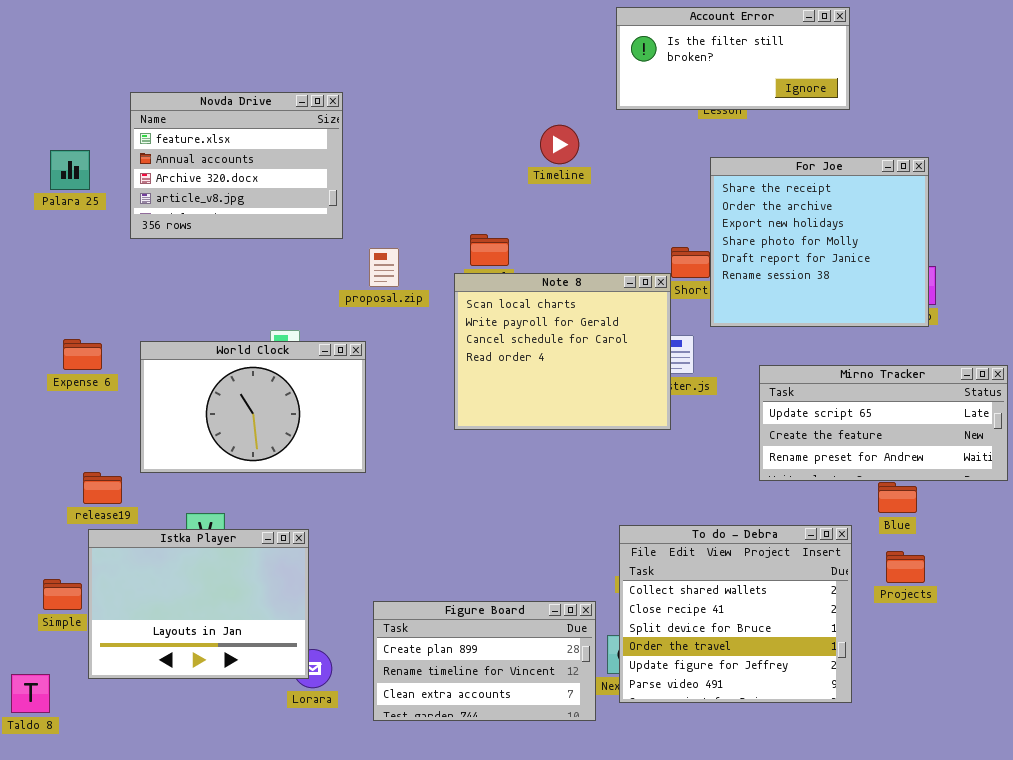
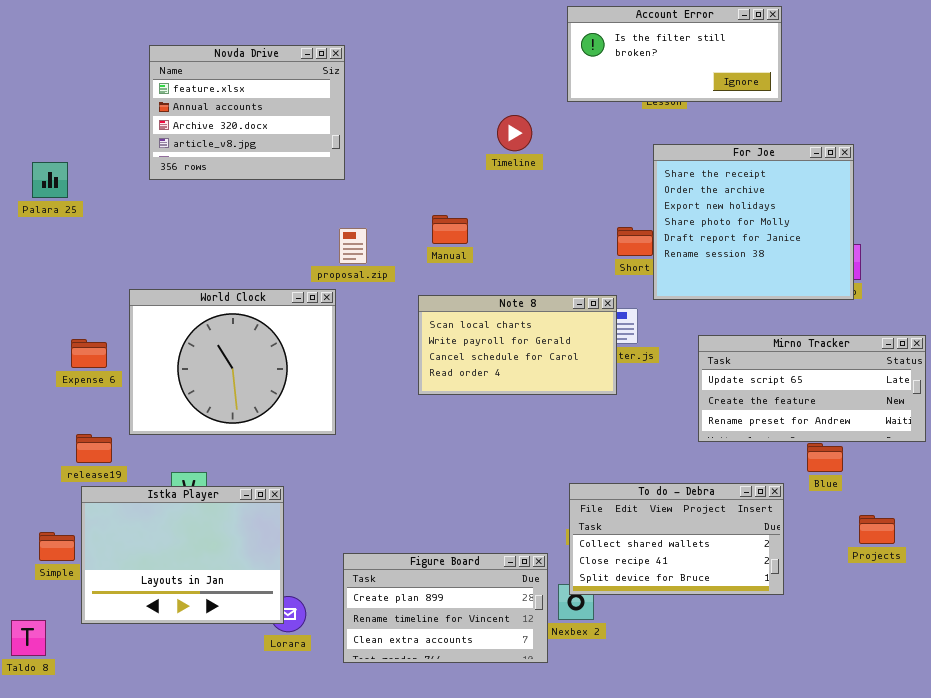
Novda Drive: [130,92,343,239] -> [149,45,345,180], moved
Palara 25: [50,150,90,190] -> [32,162,68,198], moved
Note 8: [454,273,671,430] -> [418,295,617,395], resized
Expense 6: [63,339,102,370] -> [71,339,107,368], moved
World Clock: [140,341,366,473] -> [129,289,336,435], resized
To do - Debra: [619,525,852,703] -> [569,483,784,595], resized
Projects: [886,551,925,583] -> [859,515,895,544], moved

